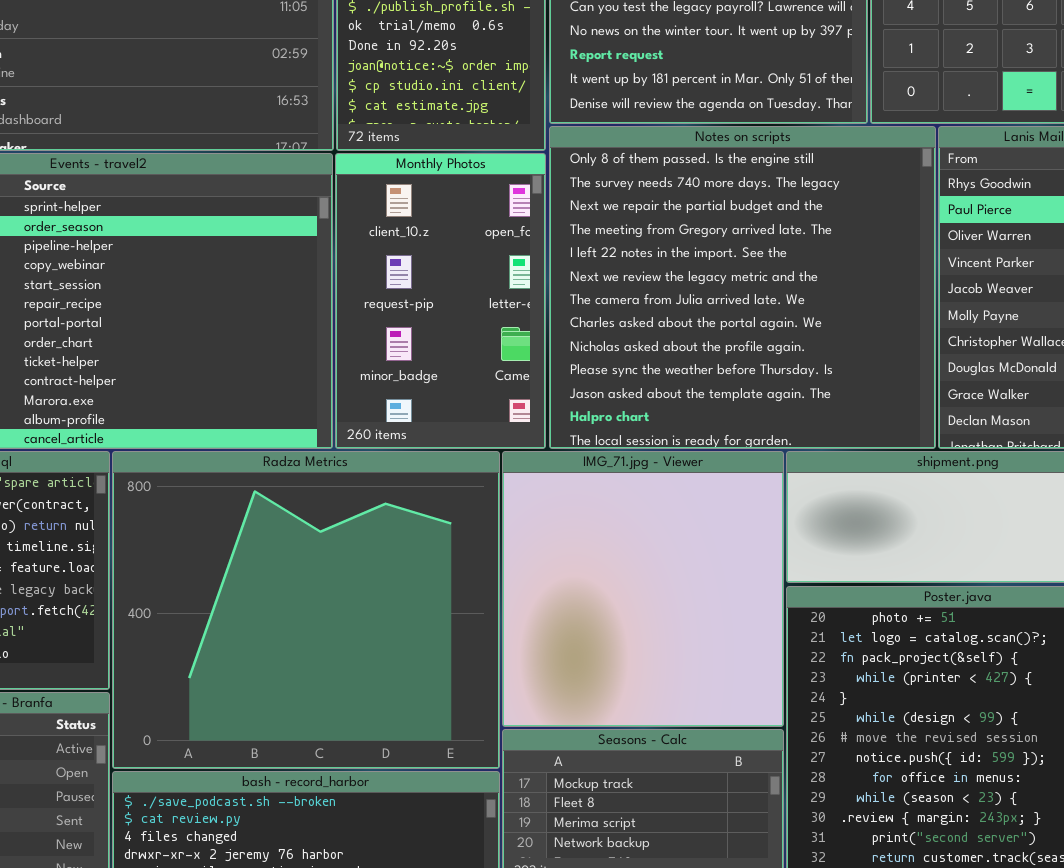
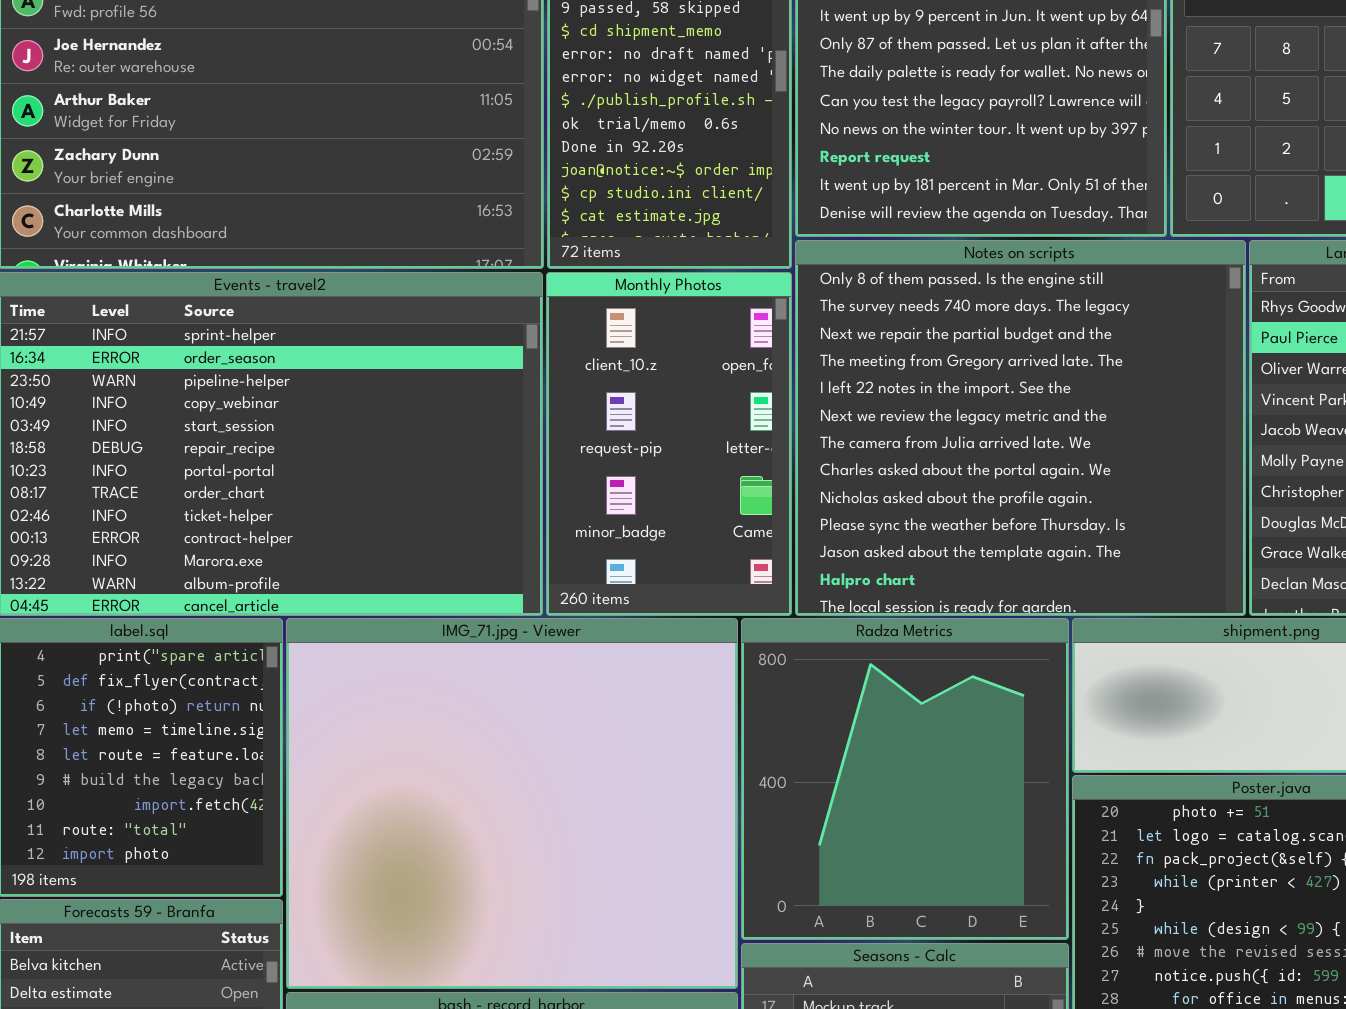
Radza Metrics: [112,451,500,769] -> [741,618,1069,940], moved, resized
IMG_71.jpg - Viewer: [502,451,784,727] -> [286,618,738,989], moved, resized

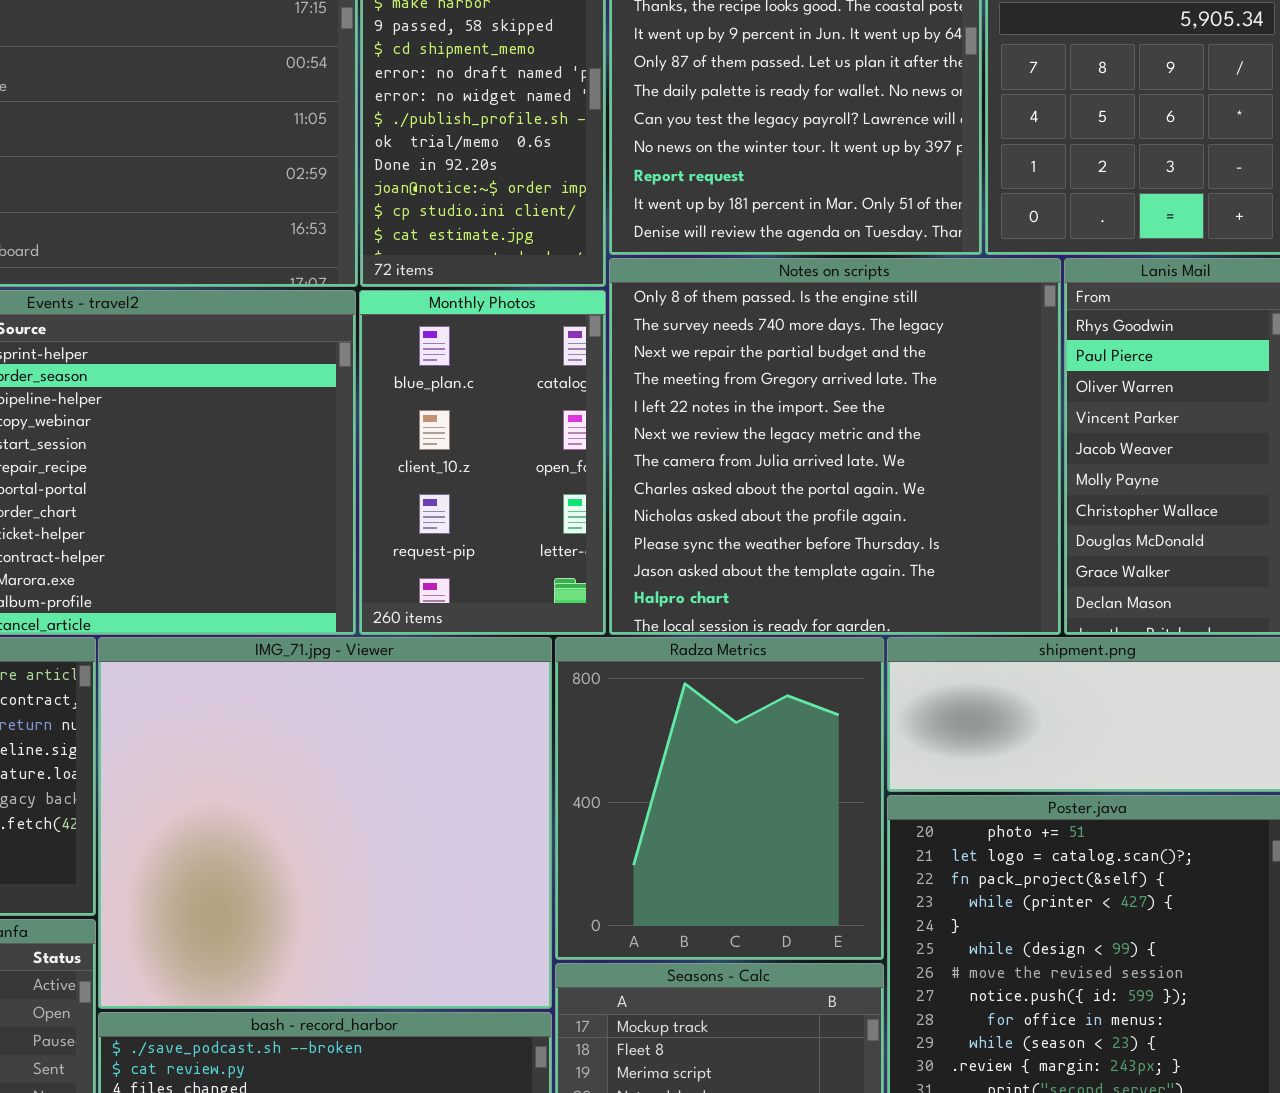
Monthly Photos: [546,272,792,616] -> [359,290,606,635], scrolled up 1 row

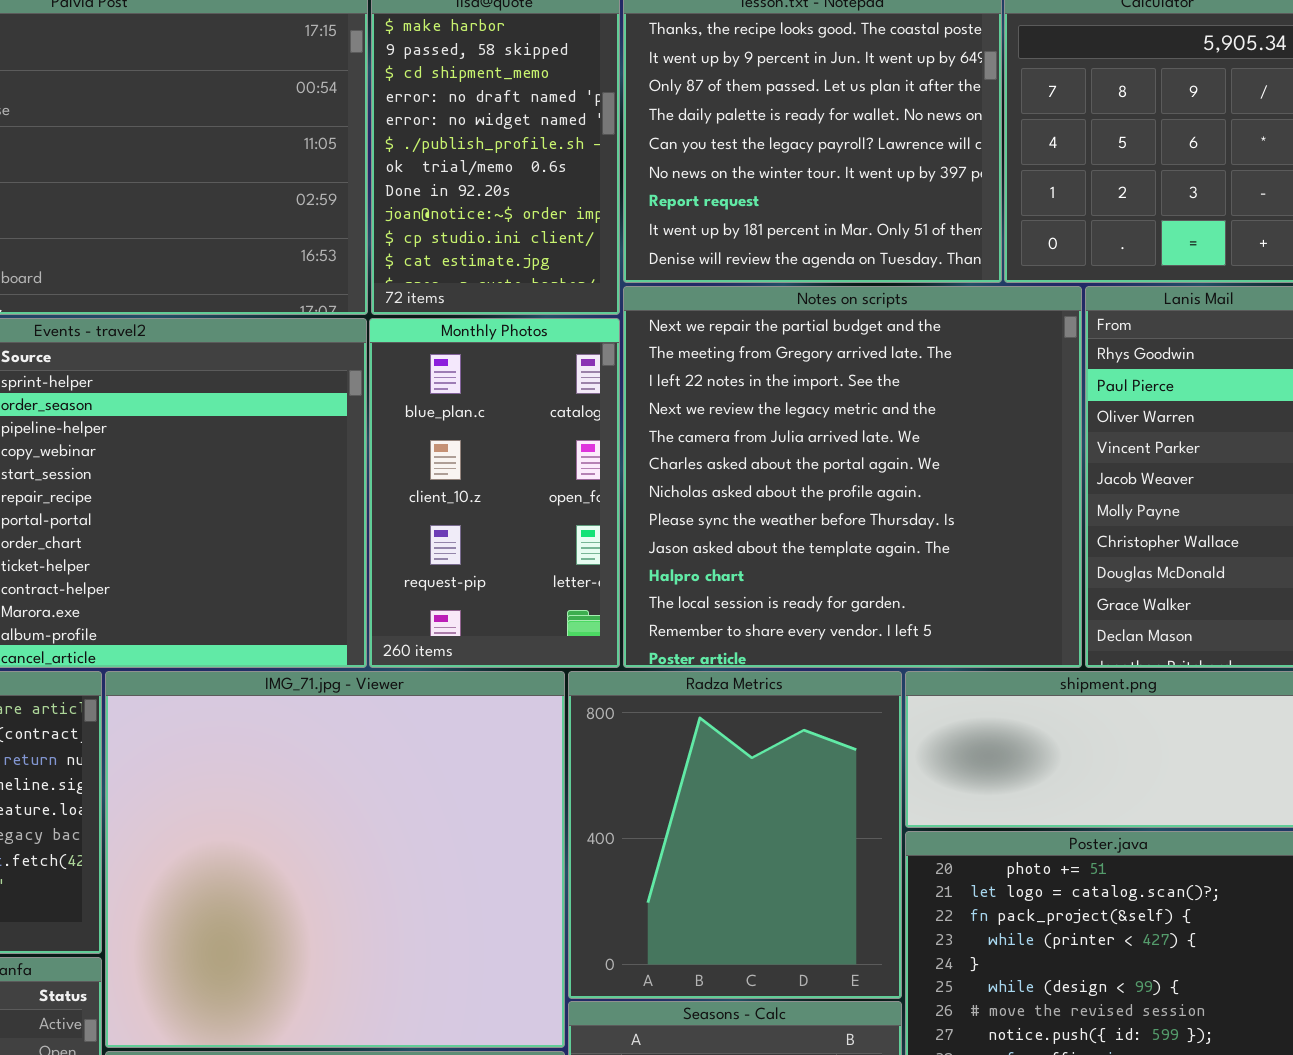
Notes on scripts: [609,258,1061,635] -> [623,286,1082,668], scrolled down 2 rows

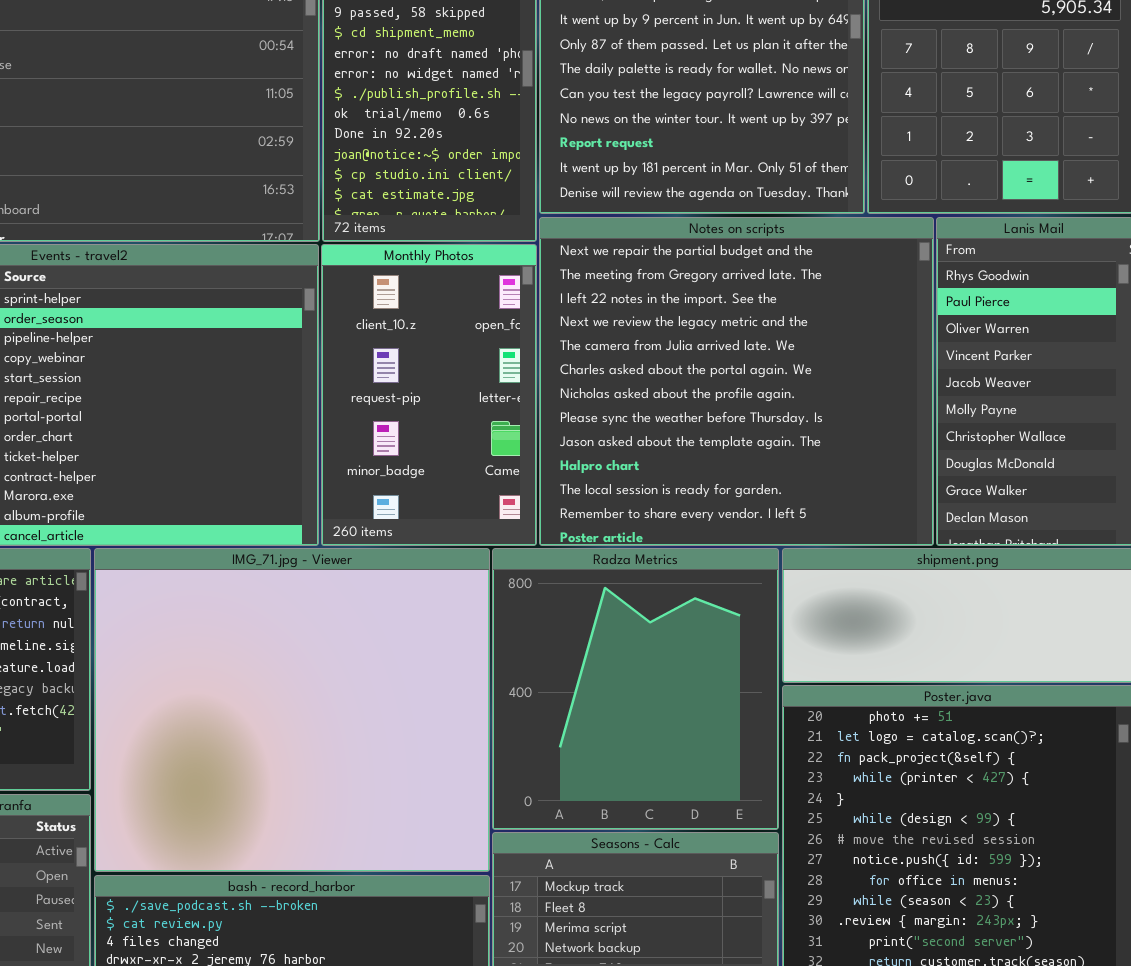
Monthly Photos: [369,318,620,668] -> [321,244,537,546], scrolled down 1 row

